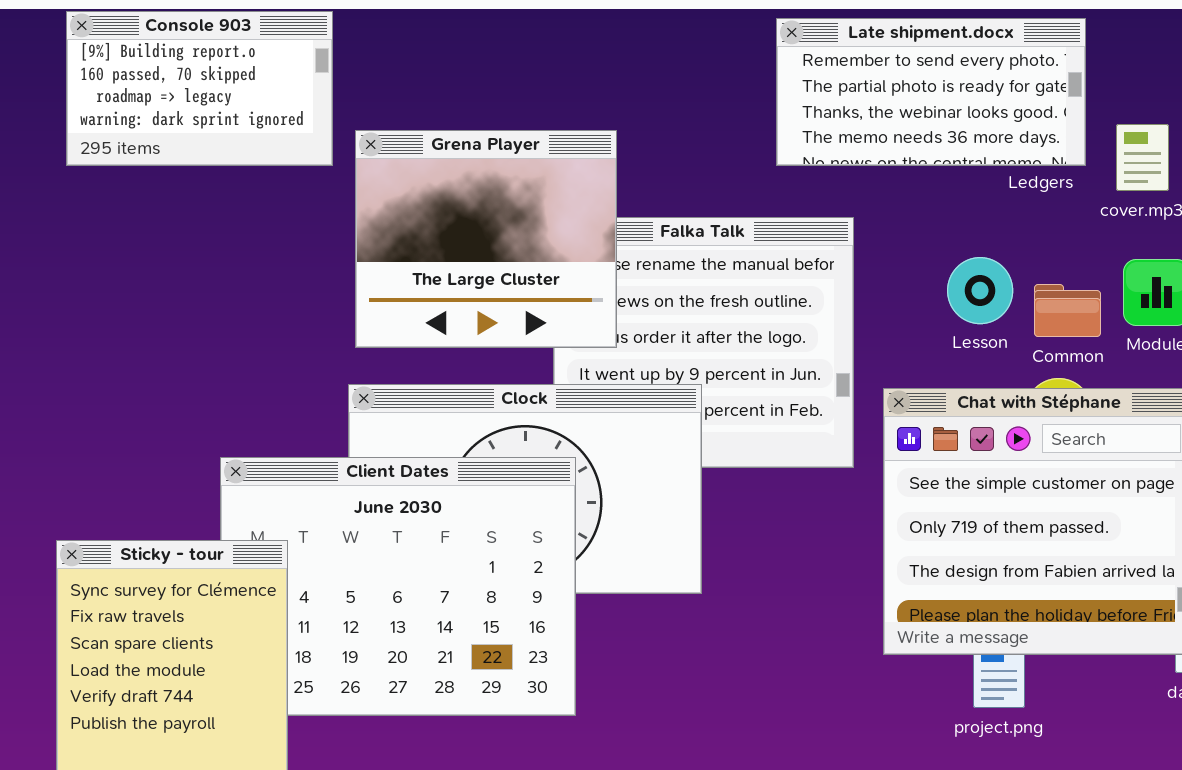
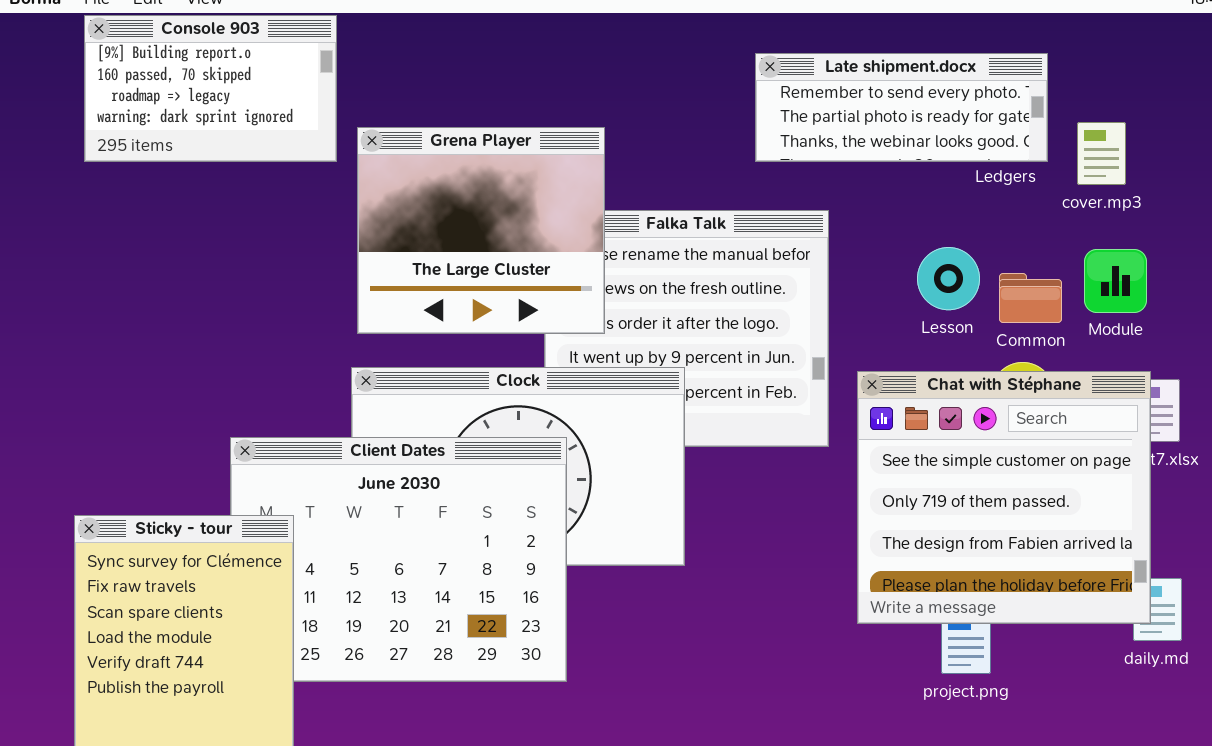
Late shipment.docx: [776,18,1086,166] -> [755,53,1048,162], resized

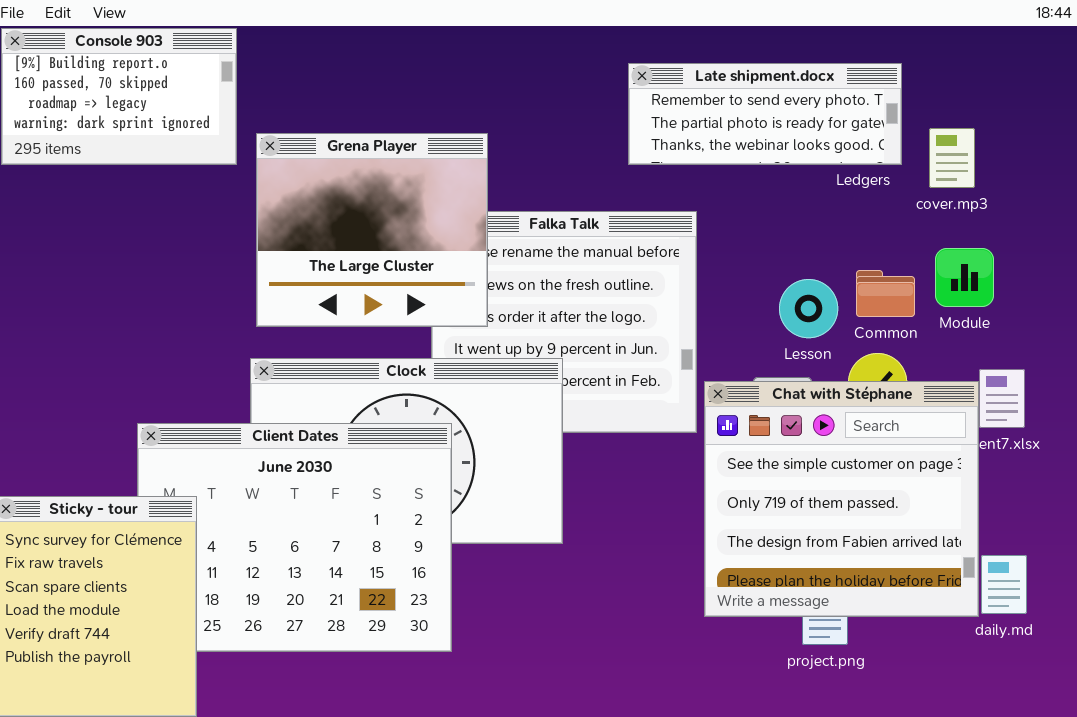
Lesson: [917,247,980,310] -> [779,279,838,338], moved
Chat with Stéphane: [857,371,1151,624] -> [704,381,979,617], moved

